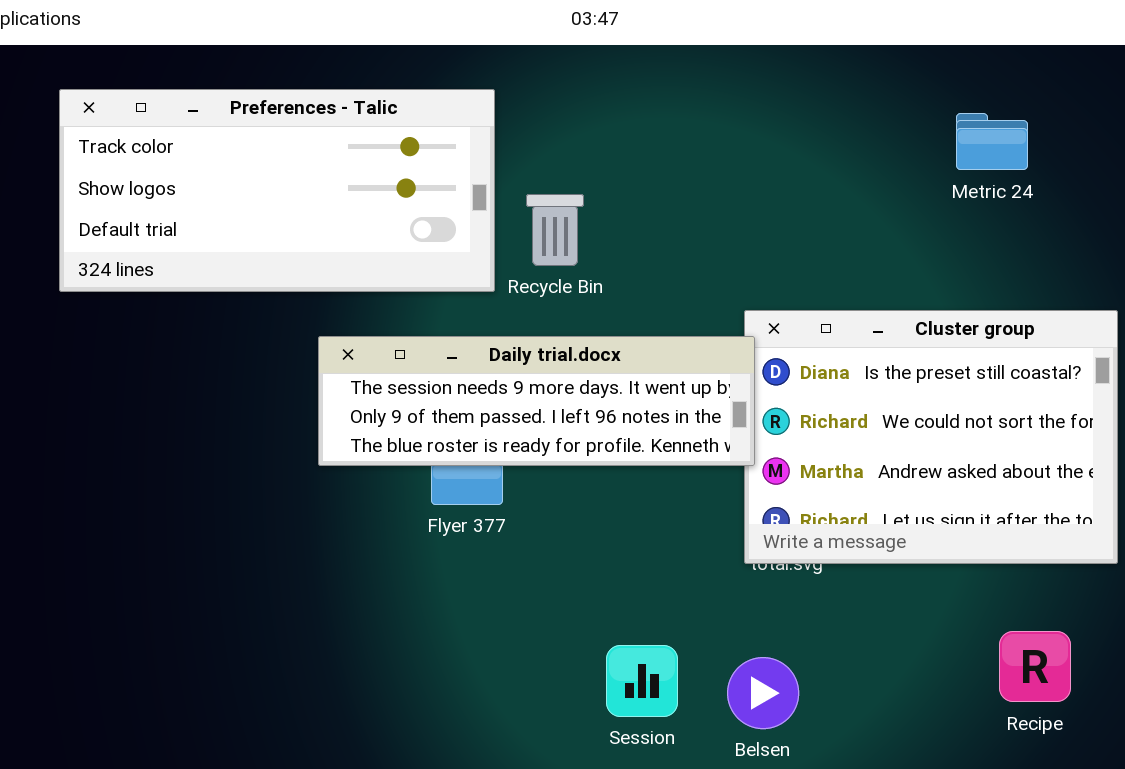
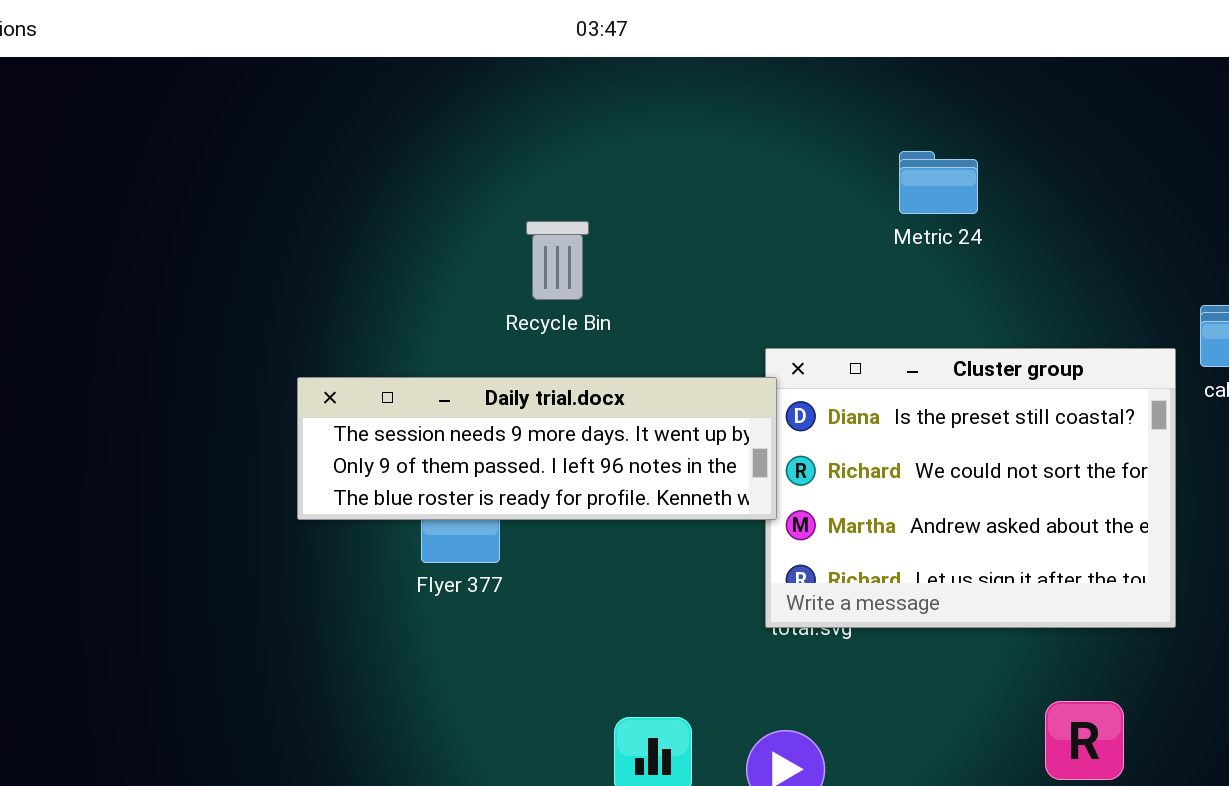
Preferences - Talic: [59,89,495,292] -> none, closed
Metric 24: [956,113,1028,170] -> [899,151,978,214], moved

